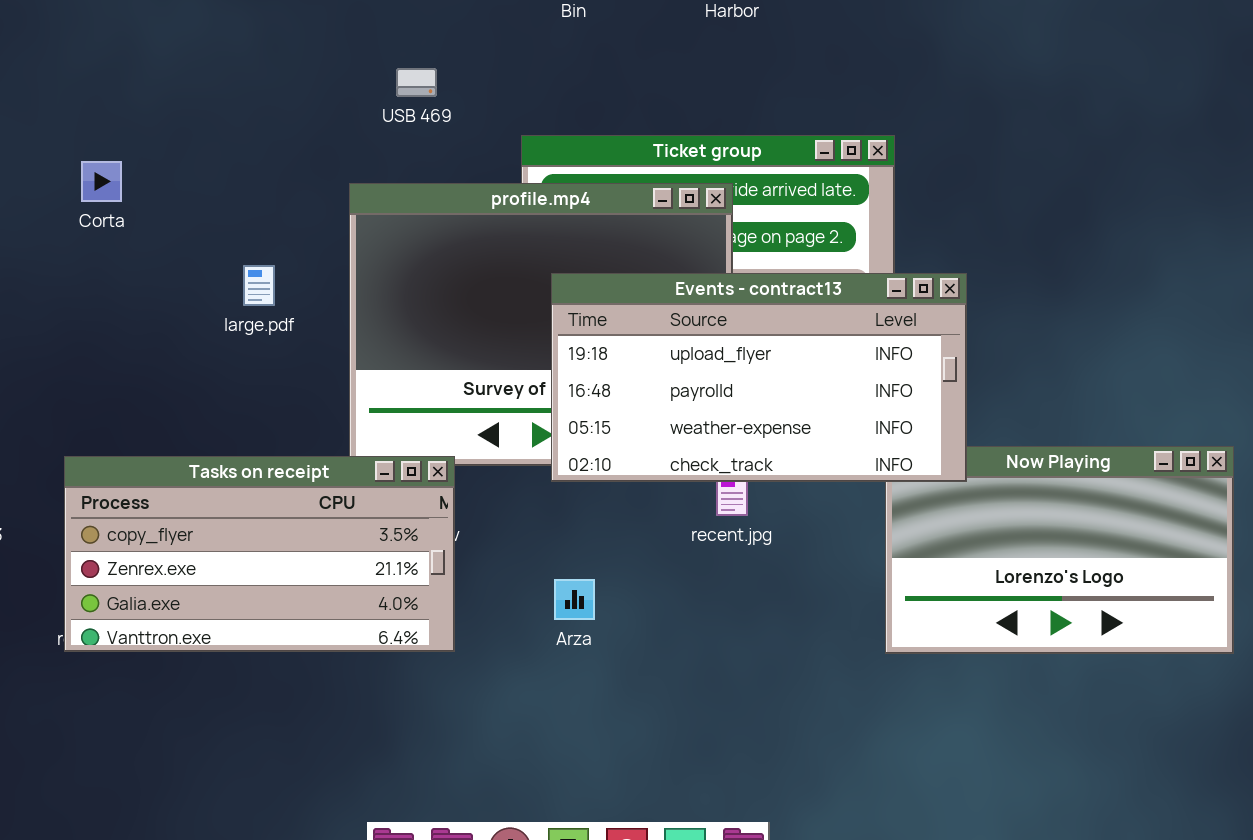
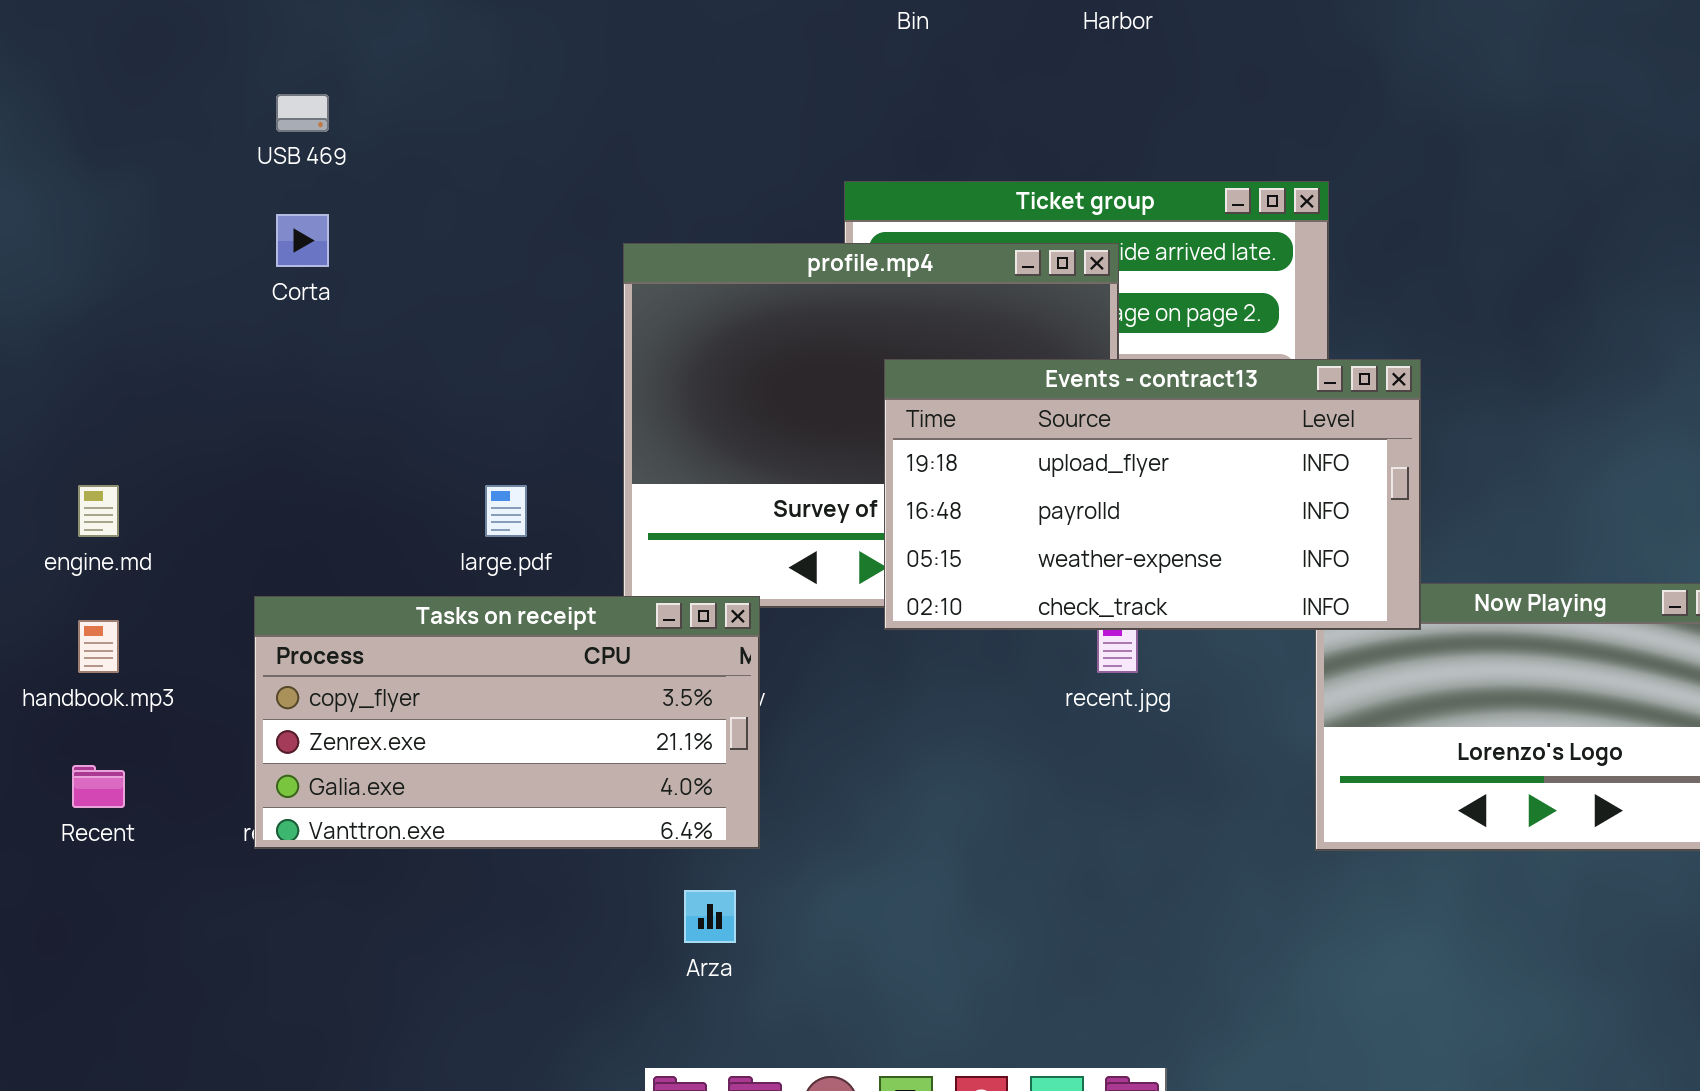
USB 469: [396,68,437,97] -> [276,94,329,132], moved
large.pdf: [243,265,275,306] -> [485,485,527,537], moved
Arza: [554,579,595,620] -> [684,890,736,943], moved

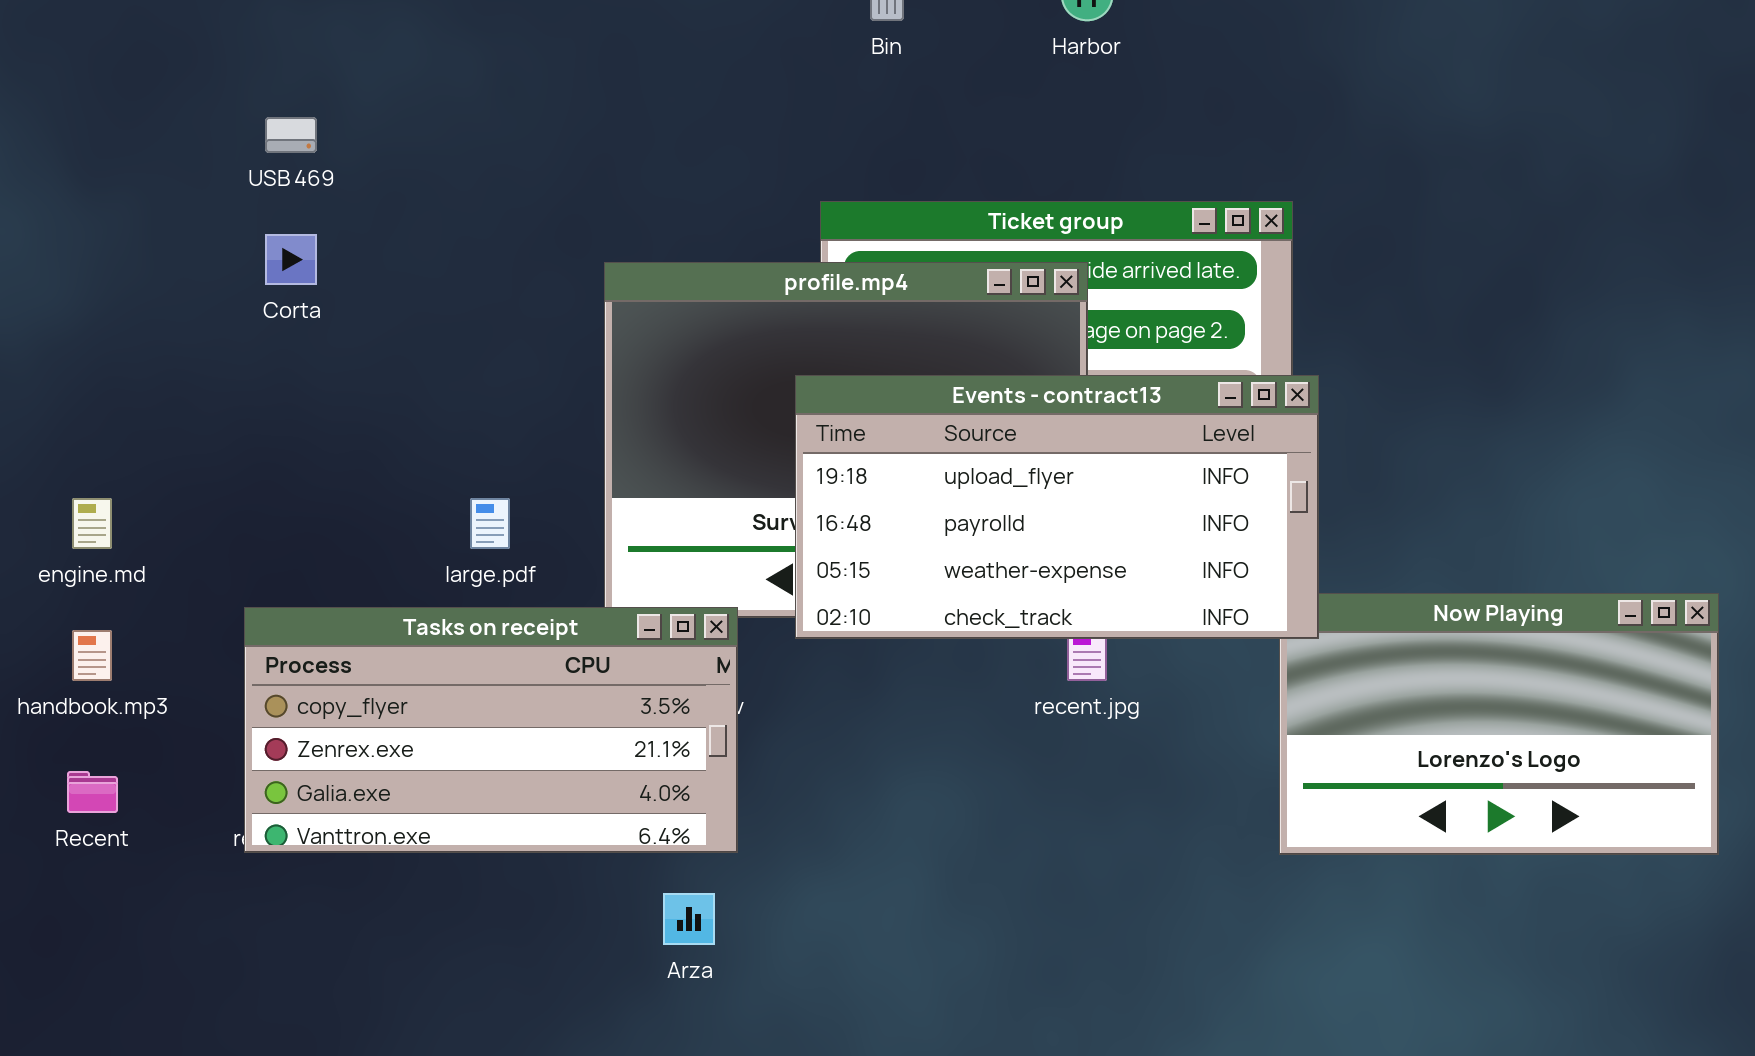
Events - contract13: [884,359,1421,630] -> [795,375,1319,639], moved

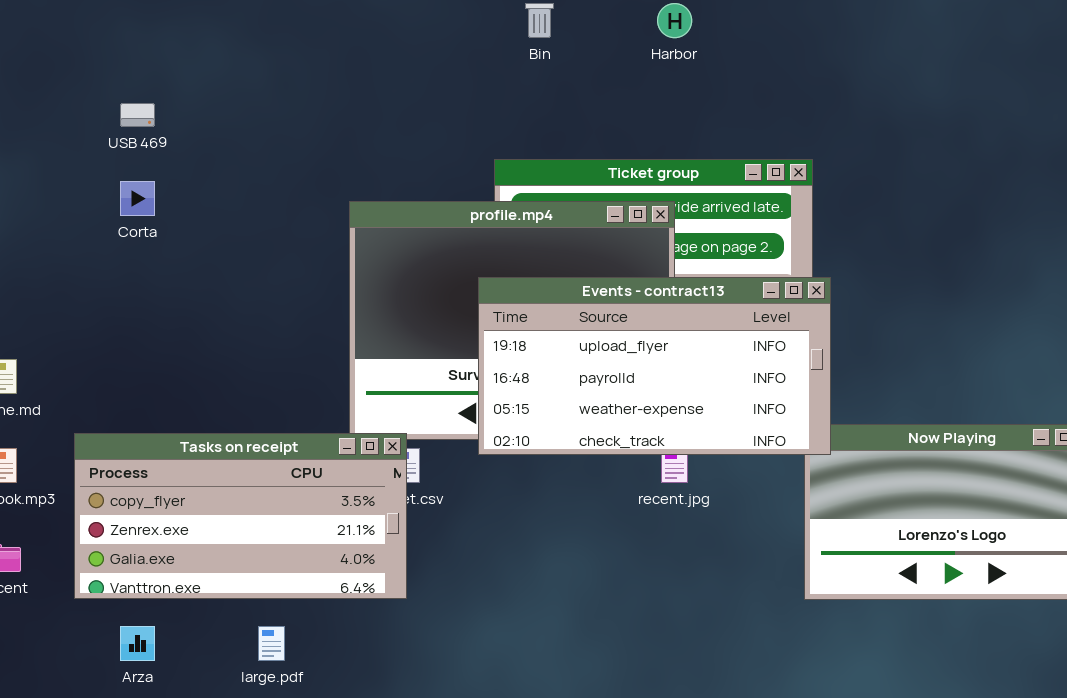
large.pdf: [470,498,510,549] -> [258,626,285,661], moved
Tasks on receipt: [244,607,738,853] -> [74,433,407,599], moved
Arza: [663,893,715,945] -> [120,626,155,661], moved

